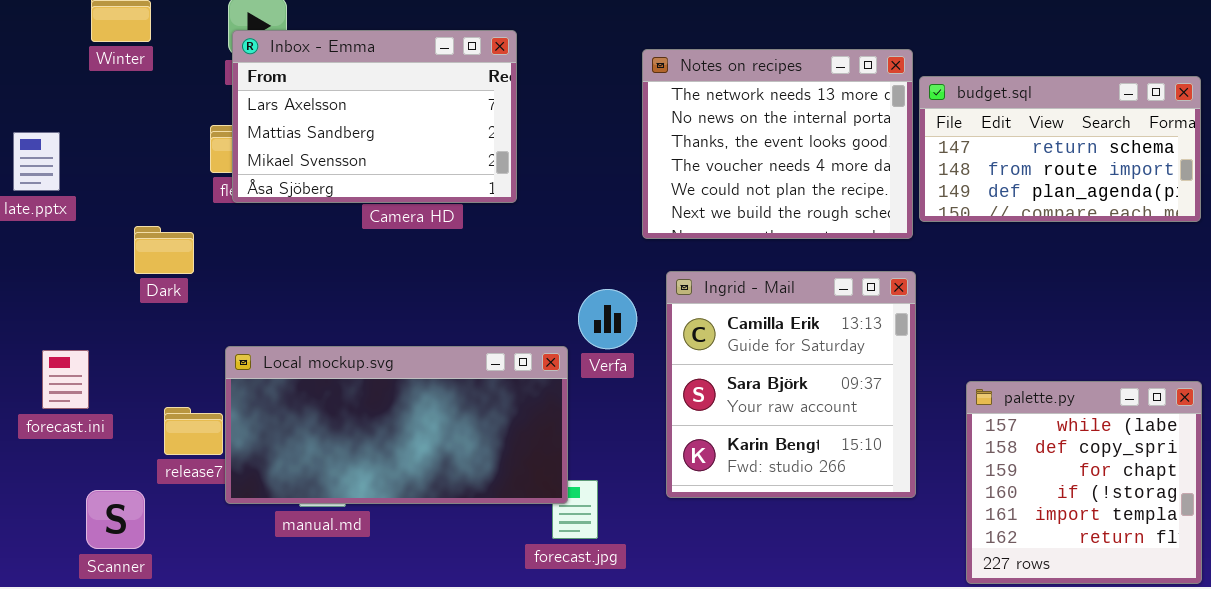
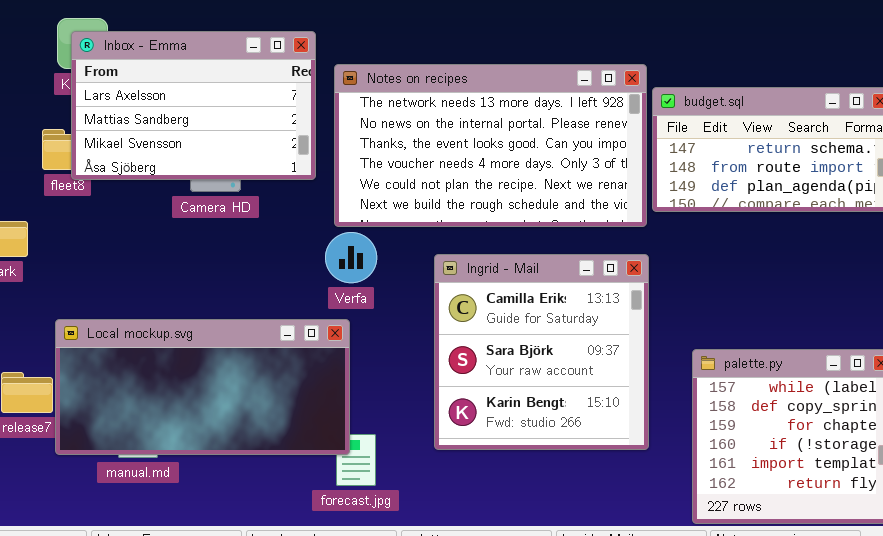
Inbox - Emma: [232,30,517,203] -> [71,31,316,180], moved
Notes on recipes: [642,49,913,239] -> [334,64,647,227], resized
Verfa: [578,289,637,349] -> [325,232,377,283], moved

